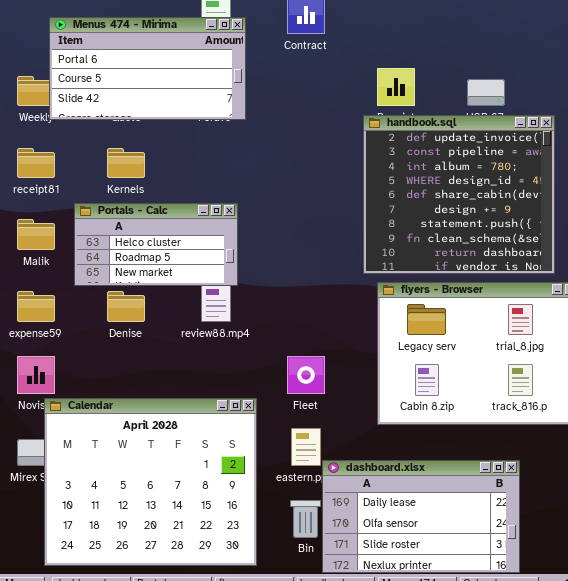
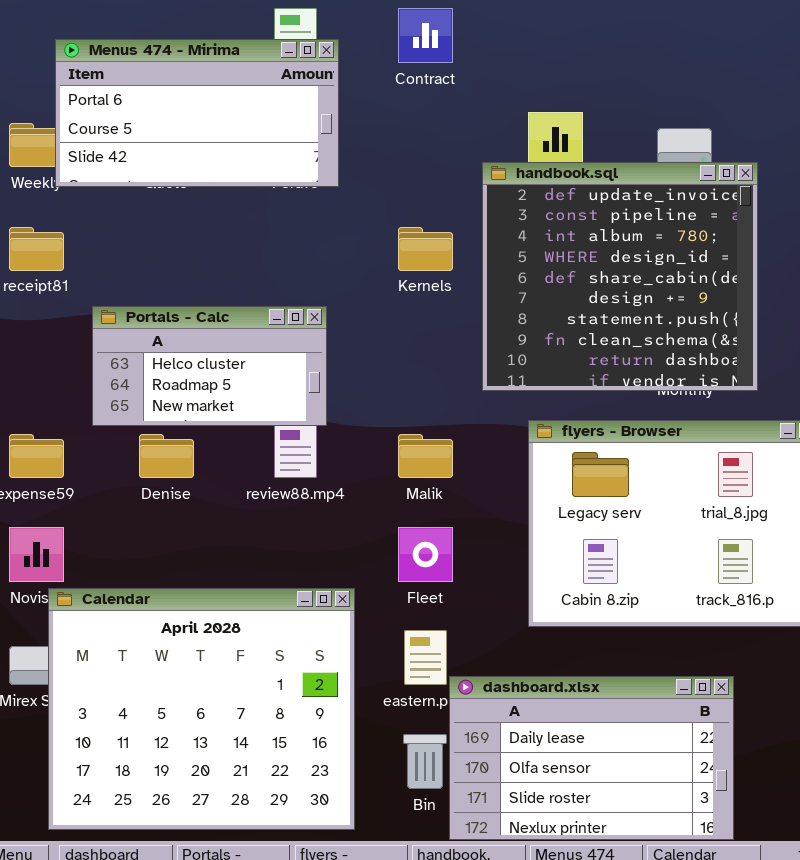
handbook.sql: [363,115,555,274] -> [482,162,758,391], moved
Kernels: [107,148,145,178] -> [398,227,453,271], moved
Malik: [17,219,55,250] -> [398,434,453,478], moved

